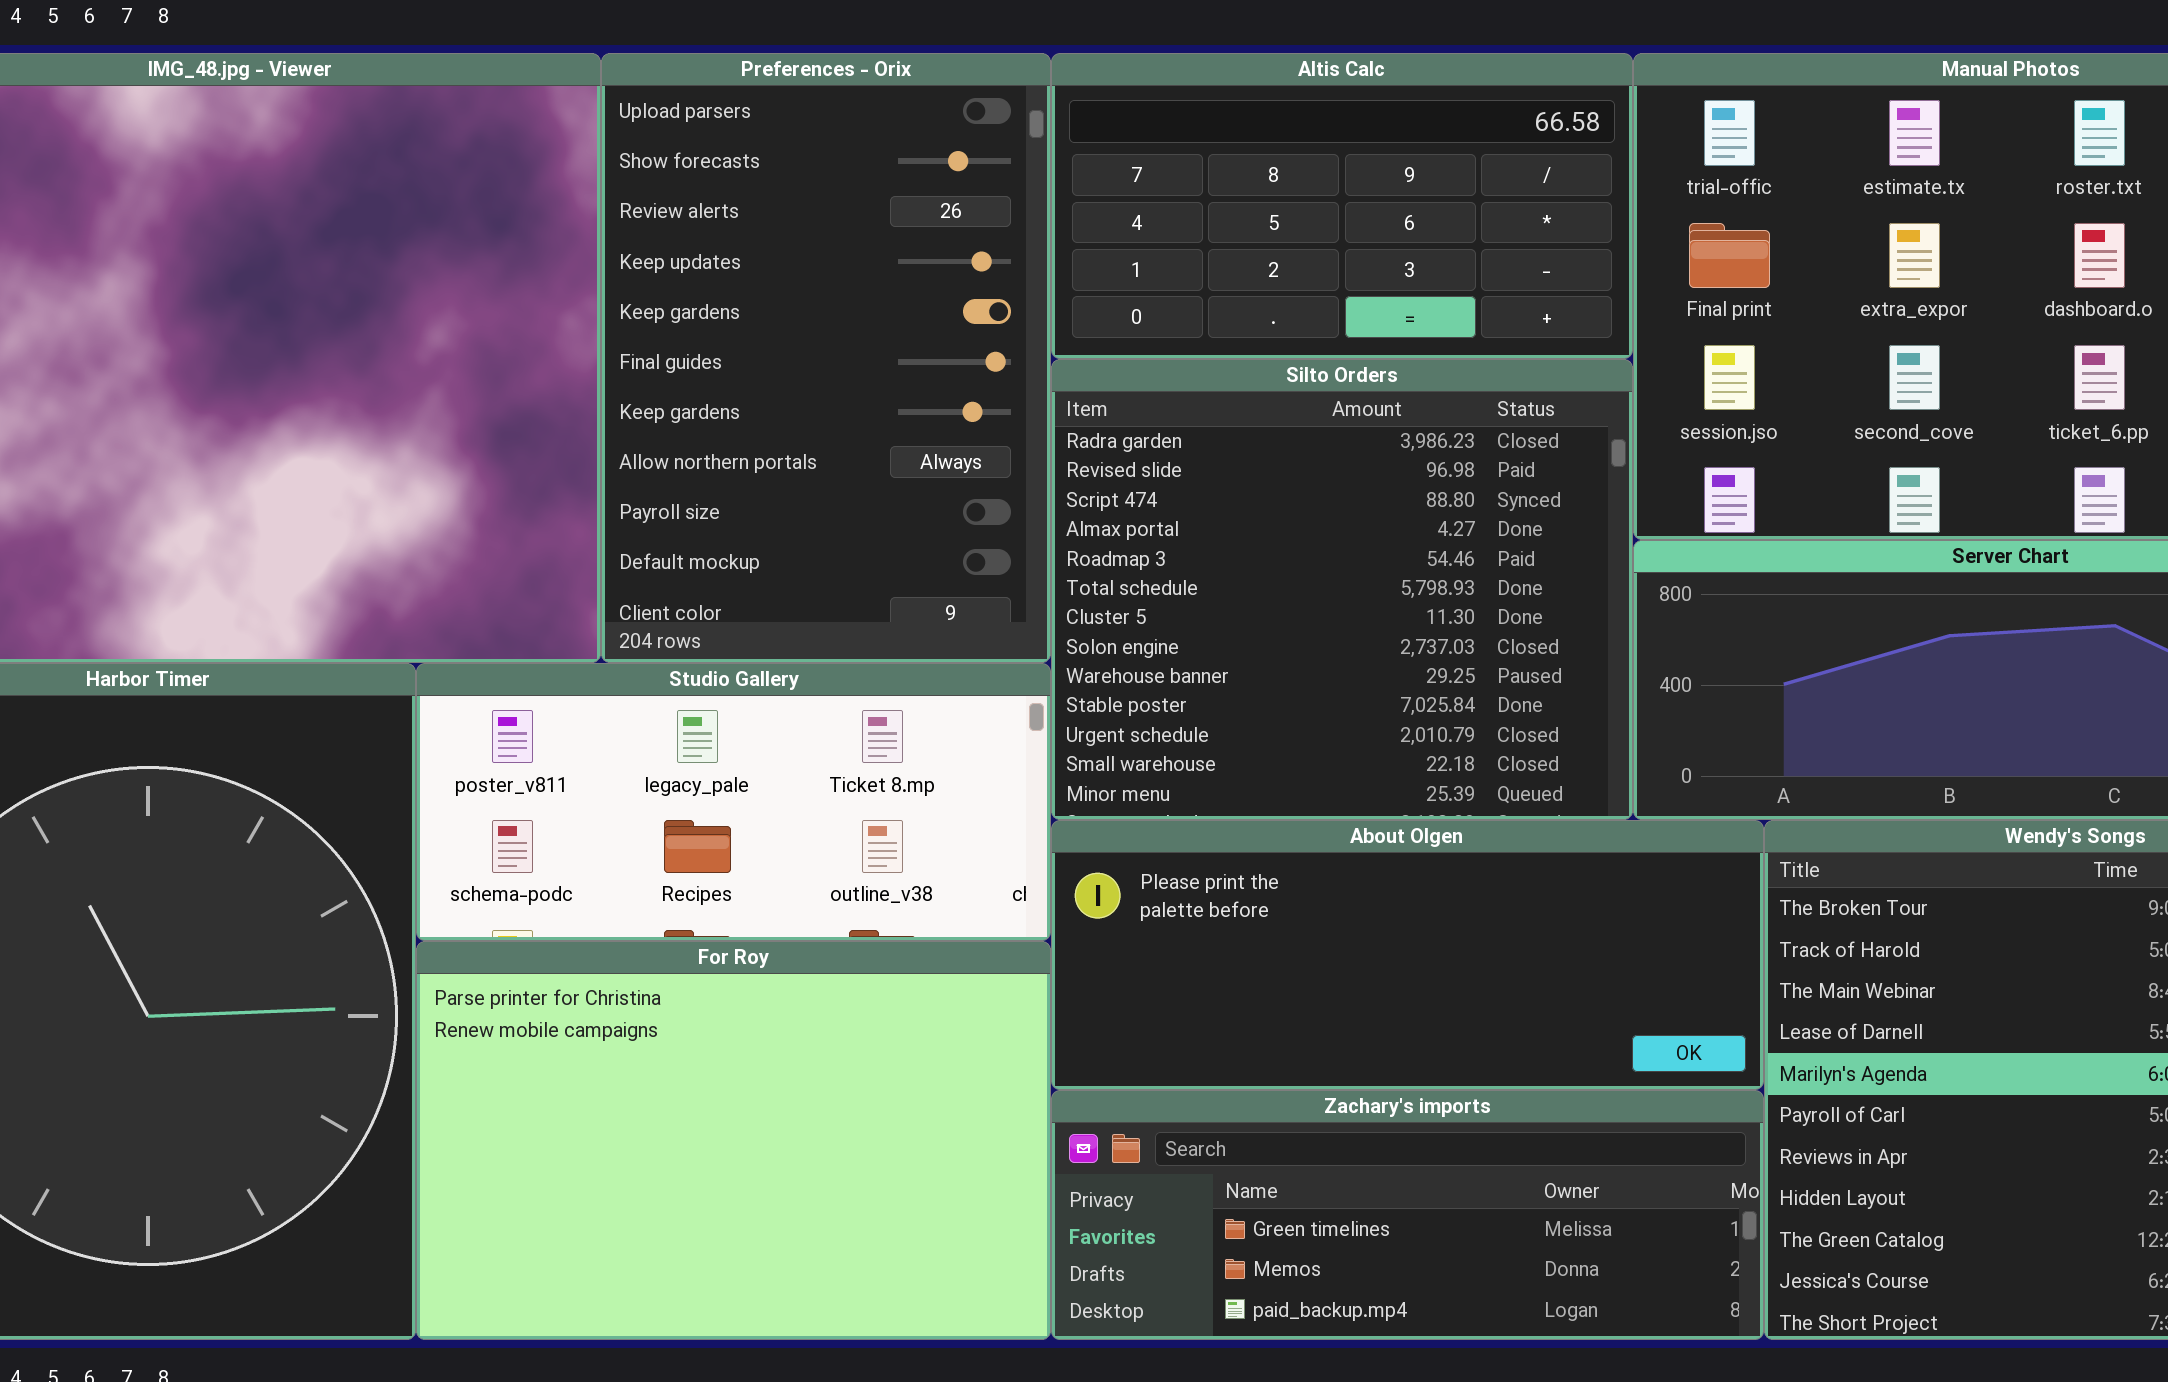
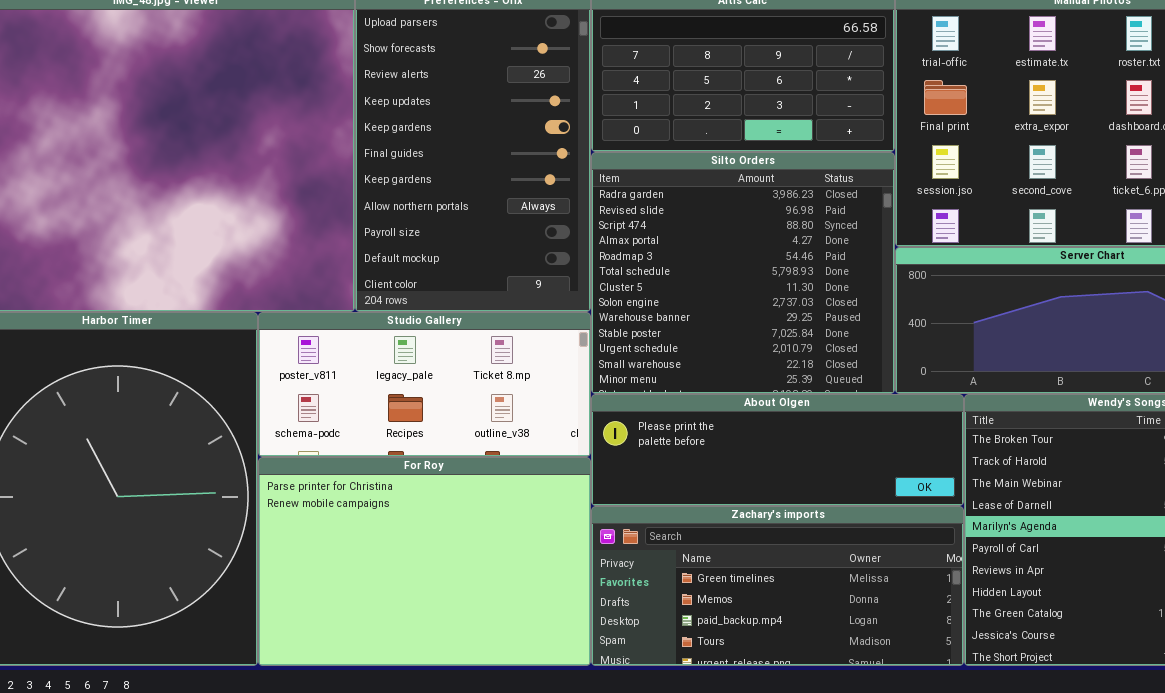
About Olgen: [1051,820,1764,1090] -> [591,394,964,506], resized
Zachary's imports: [1051,1090,1764,1340] -> [591,506,964,666], resized

